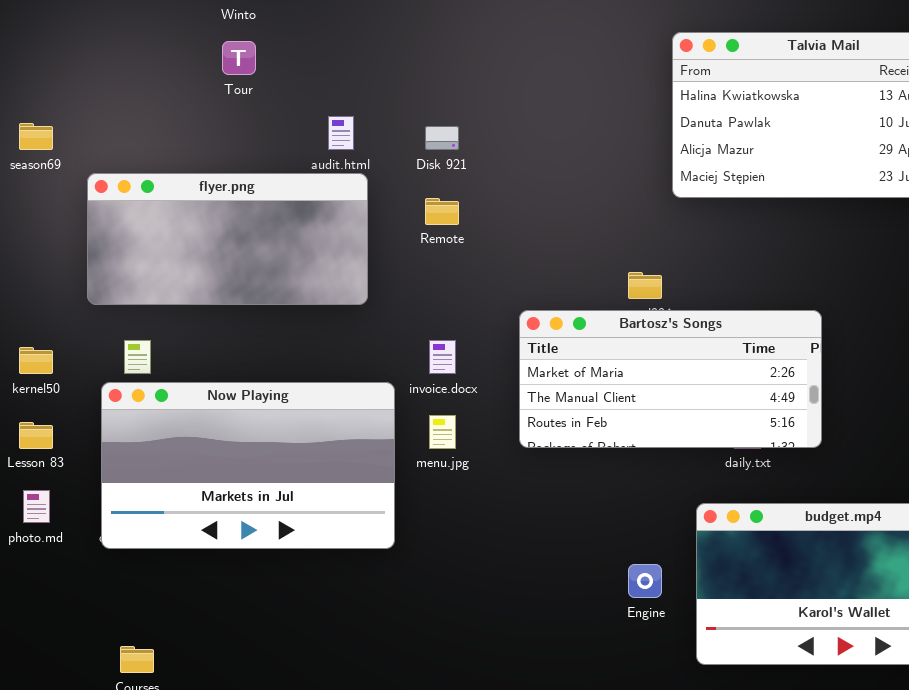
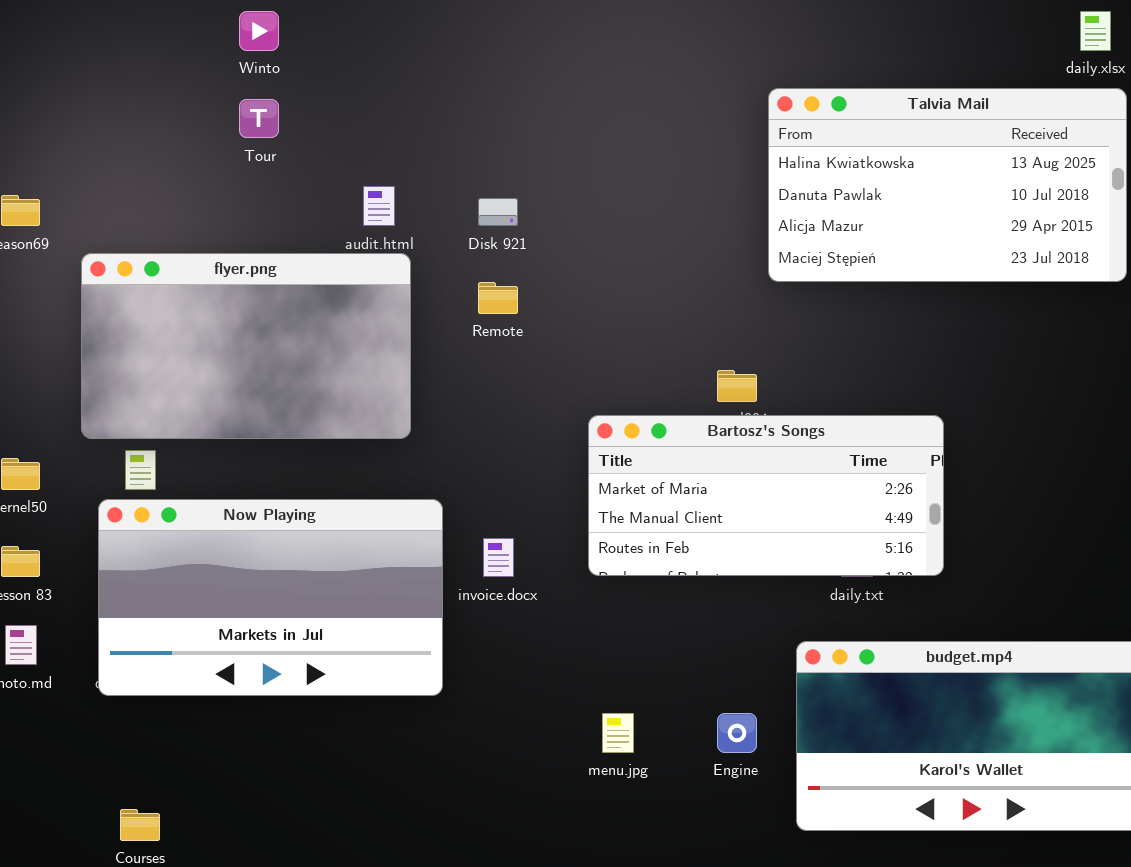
flyer.png: [87,173,368,305] -> [81,253,411,439], resized
invoice.docx: [429,340,456,374] -> [483,538,514,577], moved
menu.jpg: [429,415,456,449] -> [602,713,634,753], moved

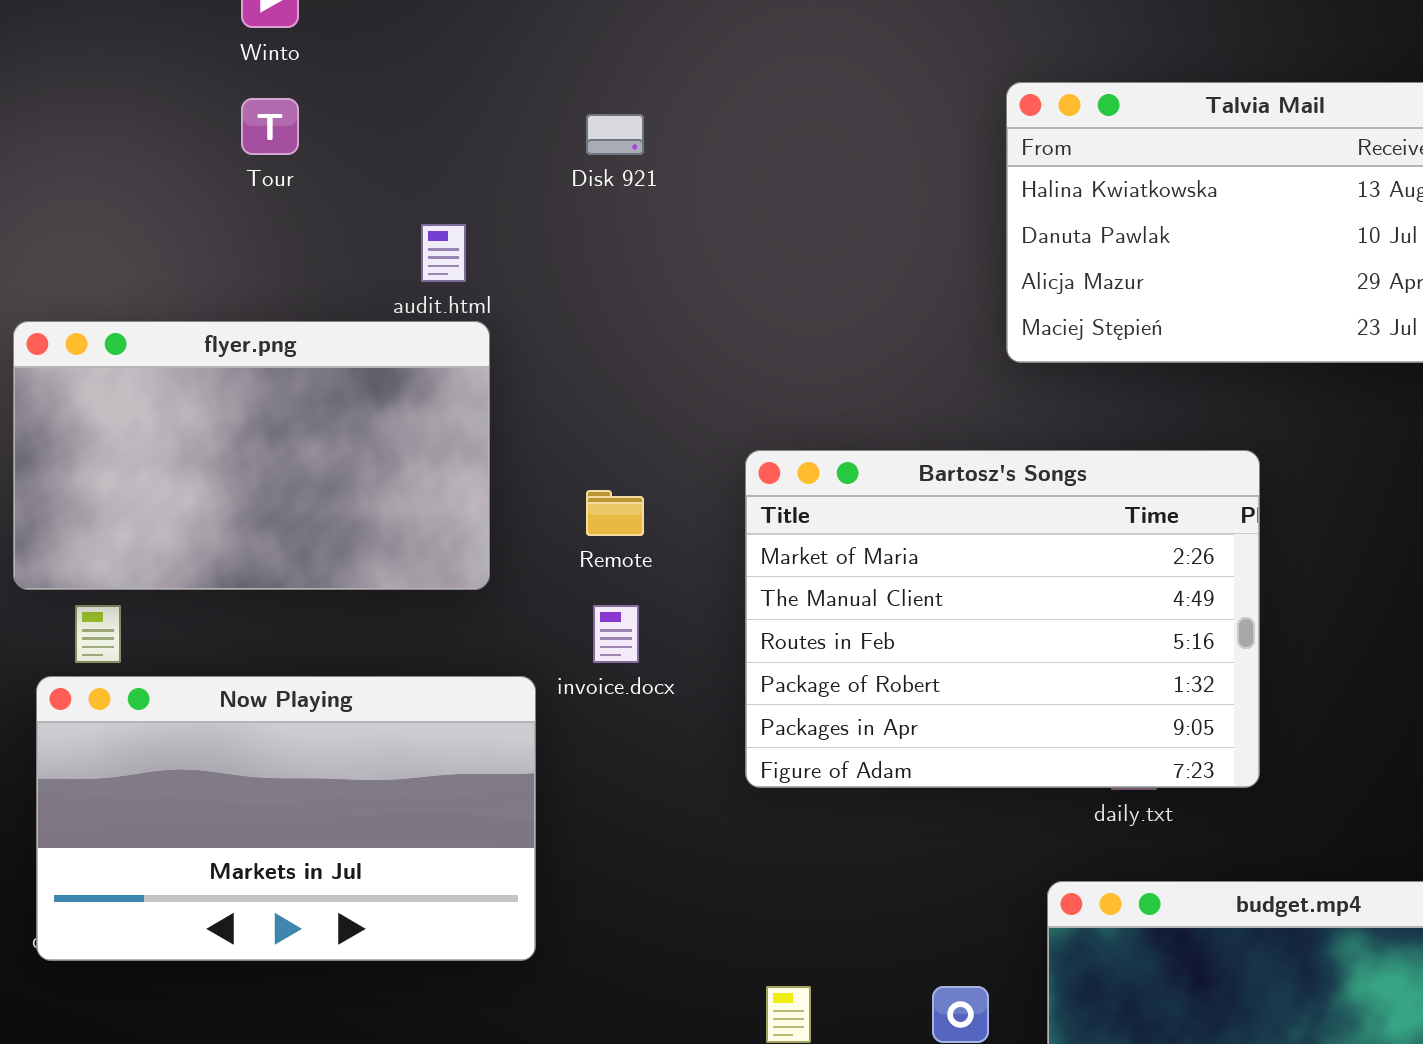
Disk 921: [478,198,518,226] -> [586,114,644,155], moved
Remote: [478,282,518,314] -> [586,490,644,536], moved
Bartosz's Songs: [588,415,944,576] -> [745,450,1260,788], resized
invoice.docx: [483,538,514,577] -> [593,605,639,663], moved

